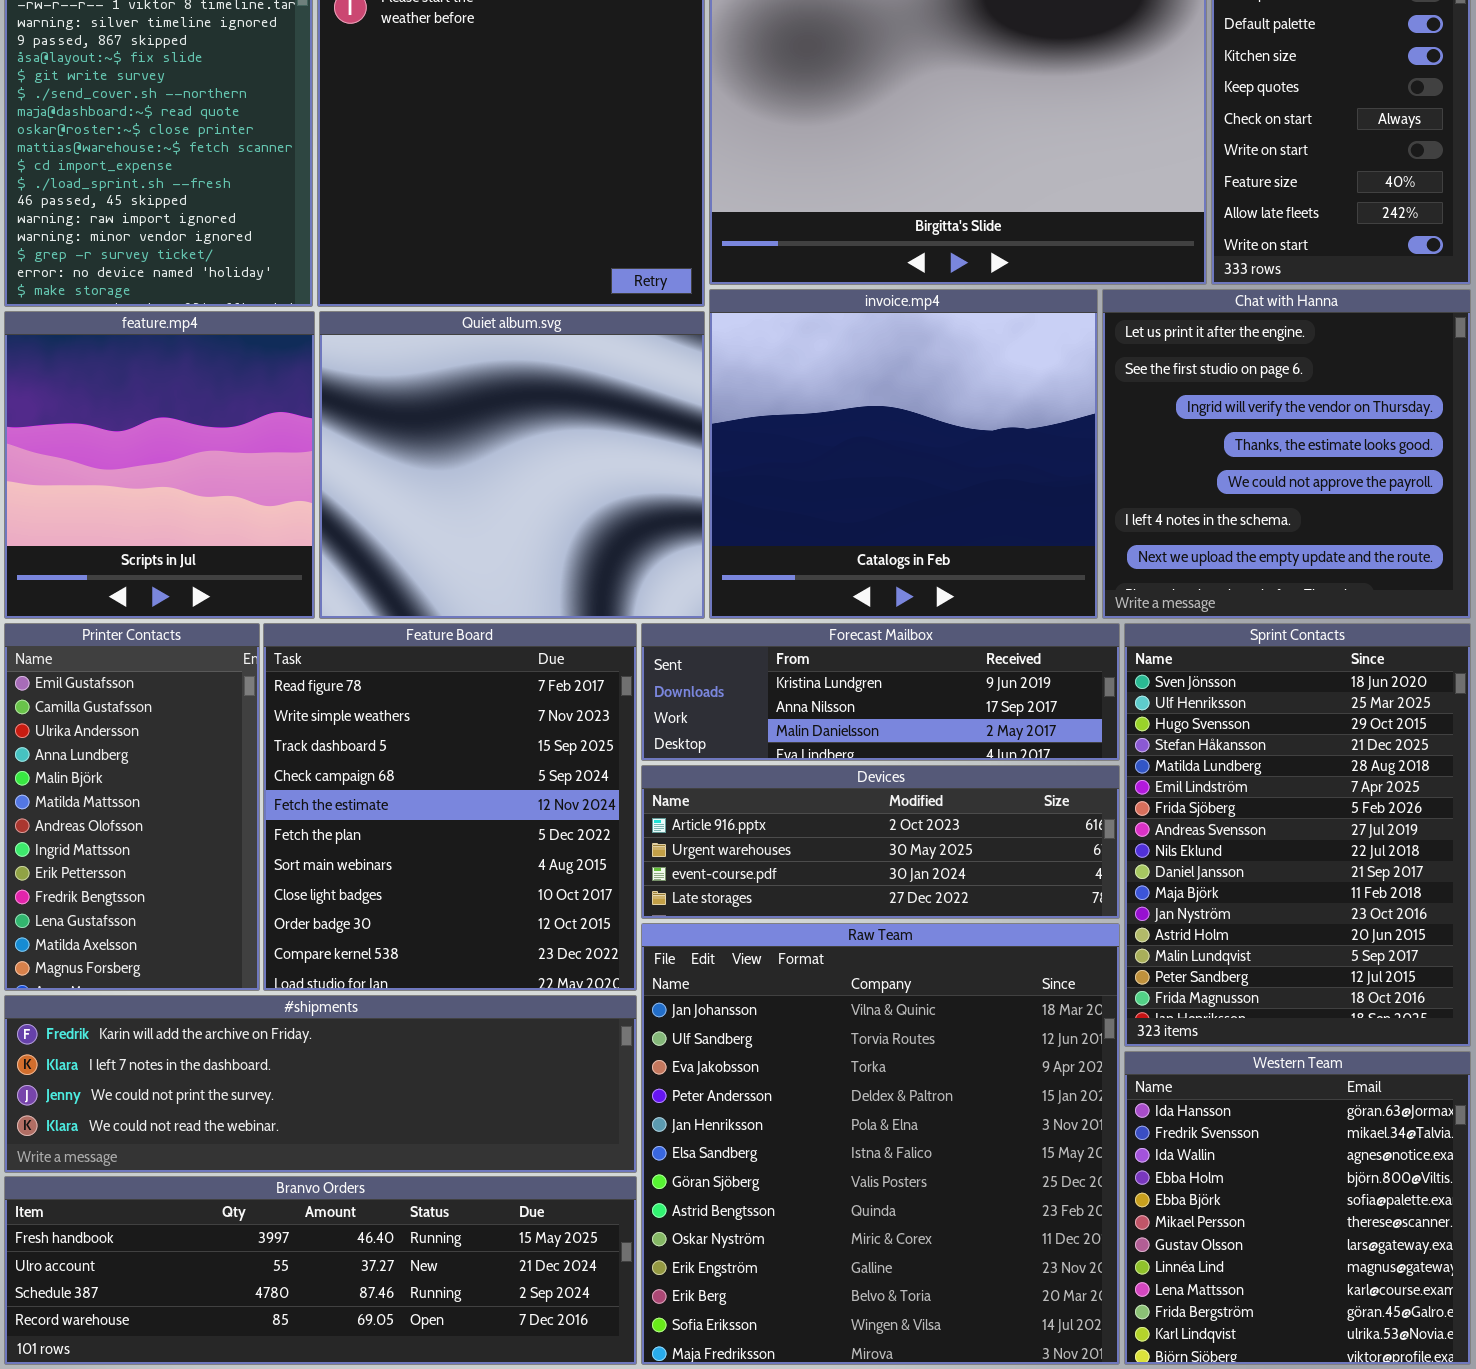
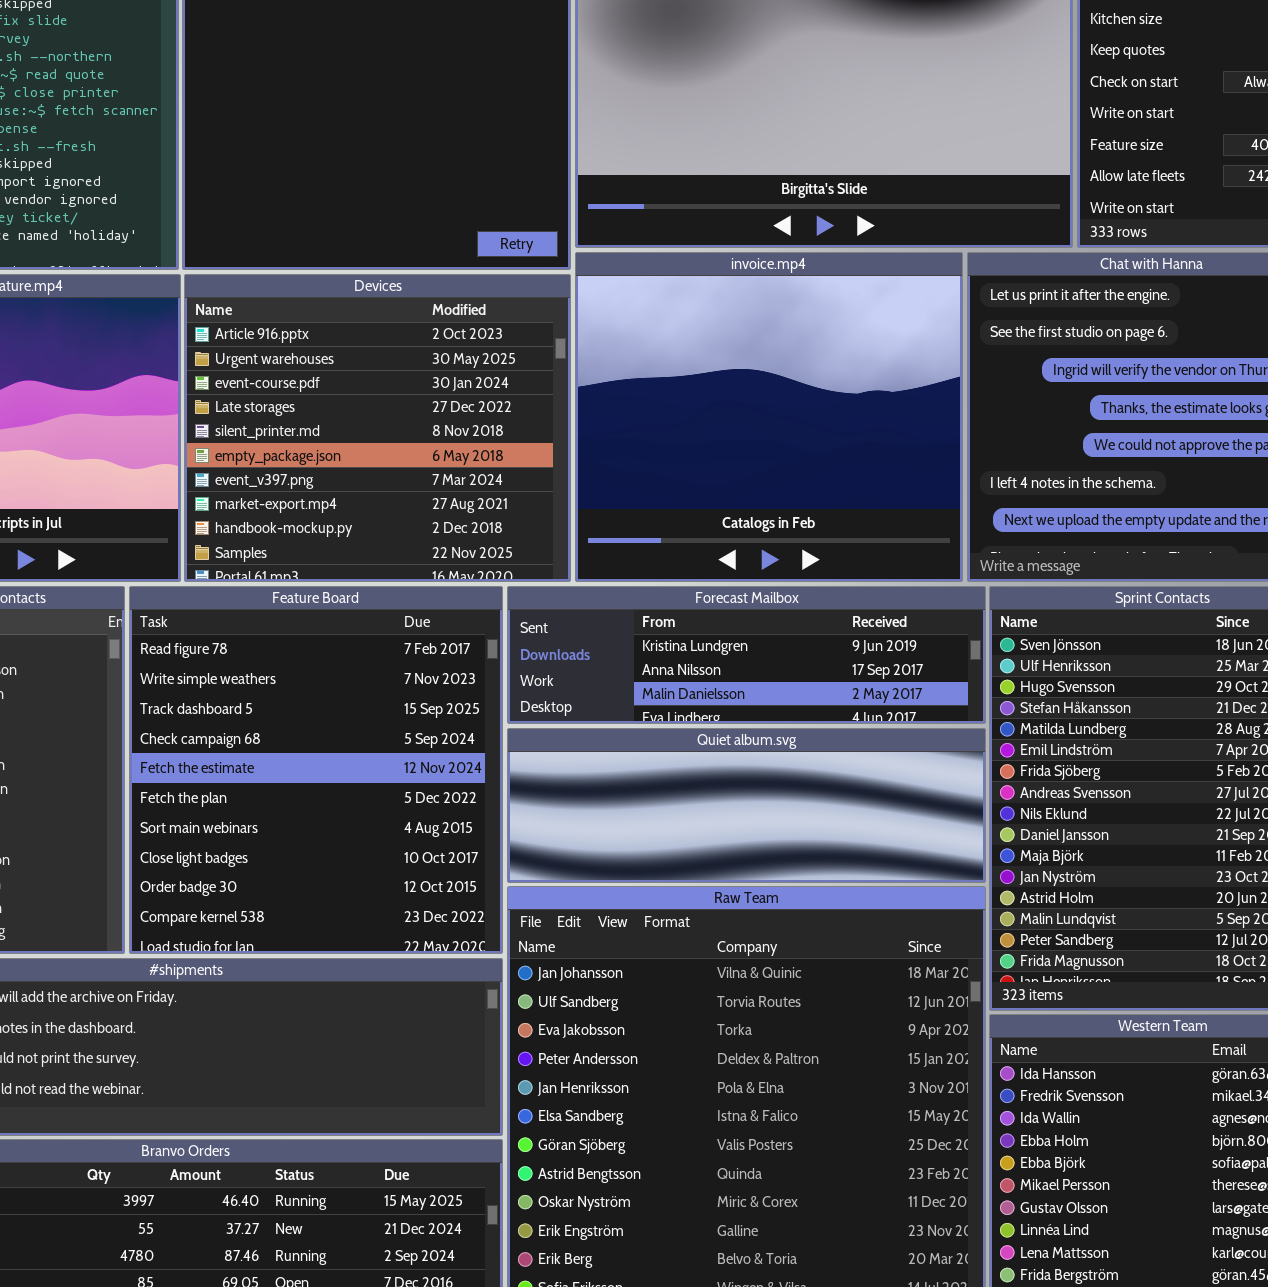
Quiet album.svg: [319,311,705,619] -> [507,728,986,883], moved, resized
Devices: [641,765,1120,919] -> [184,274,571,582], moved, resized

